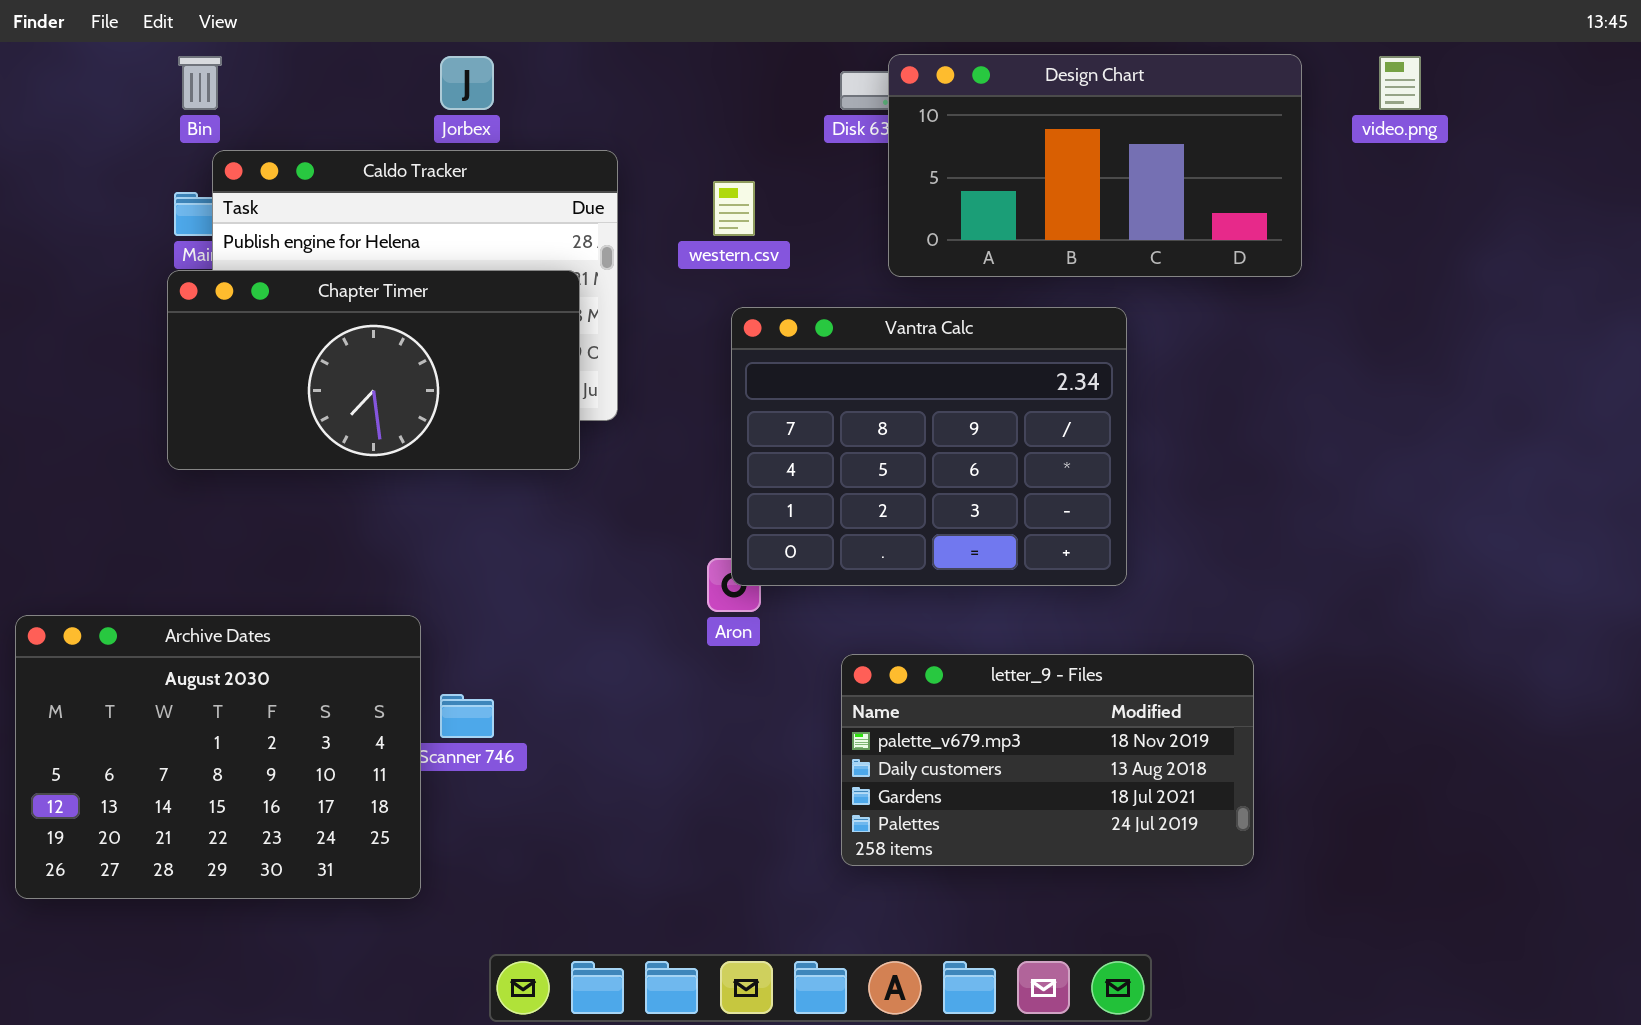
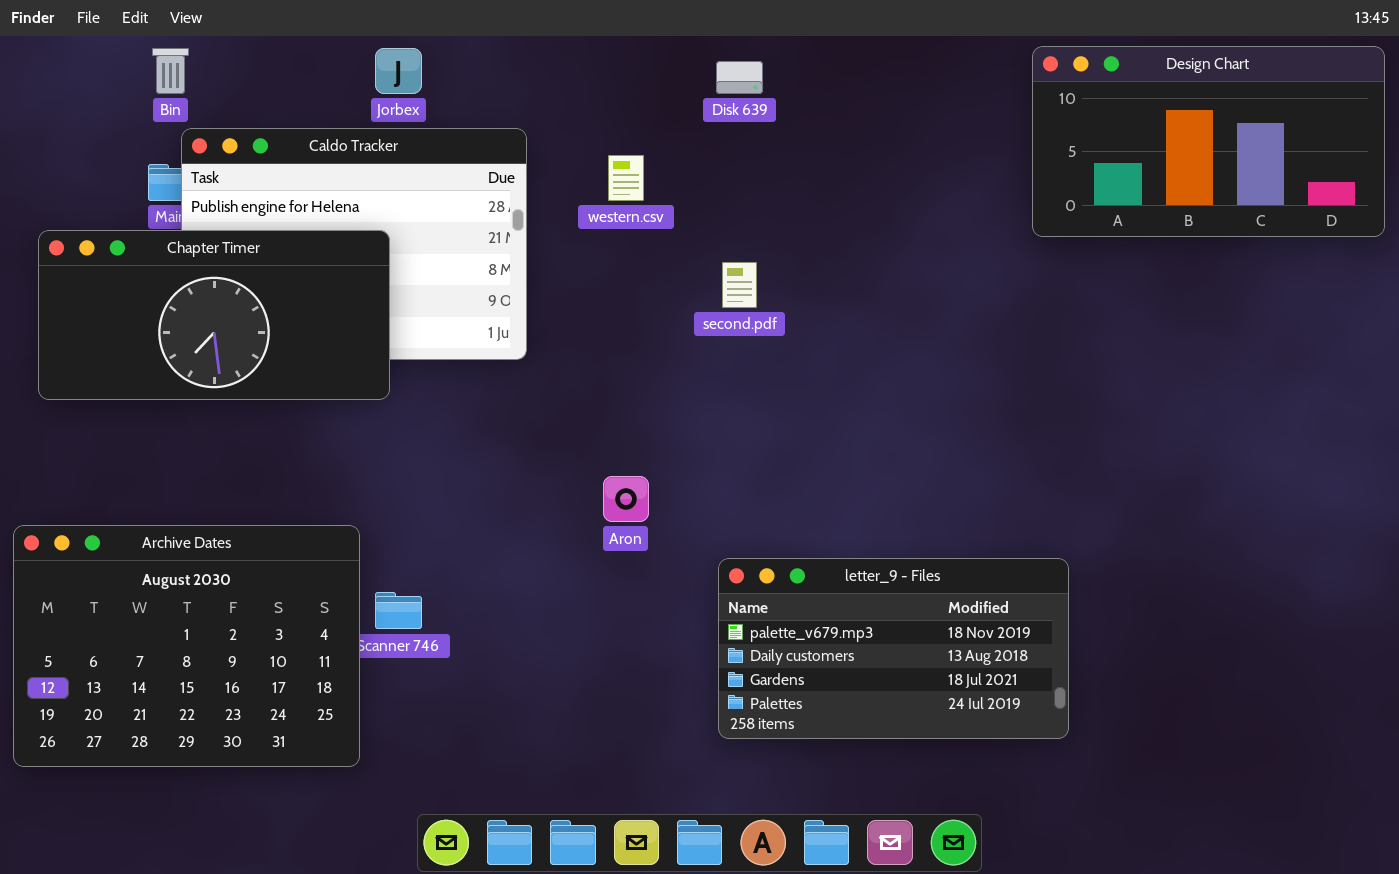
Design Chart: [888,54,1302,277] -> [1032,46,1385,237], moved
Chapter Timer: [167,270,580,470] -> [38,230,390,400], moved
Vantra Calc: [731,307,1127,586] -> none, closed

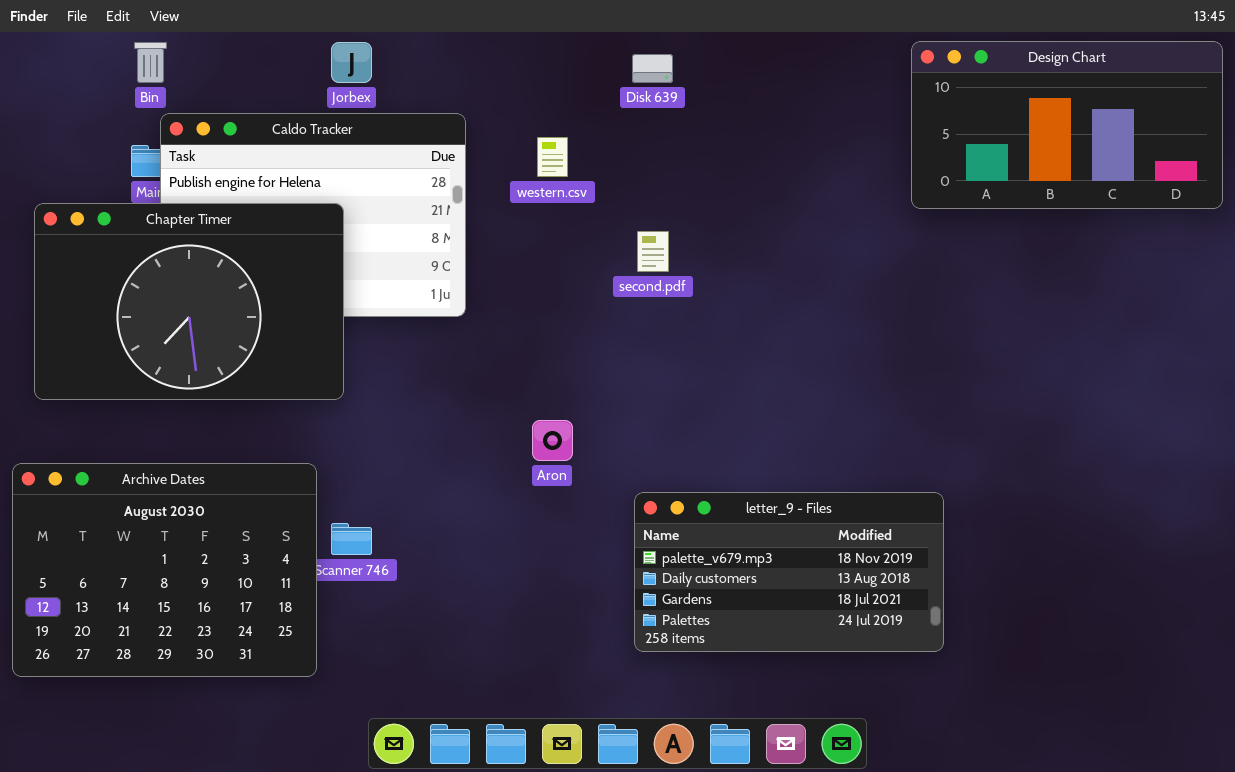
Chapter Timer: [38,230,390,400] -> [34,203,344,400], resized

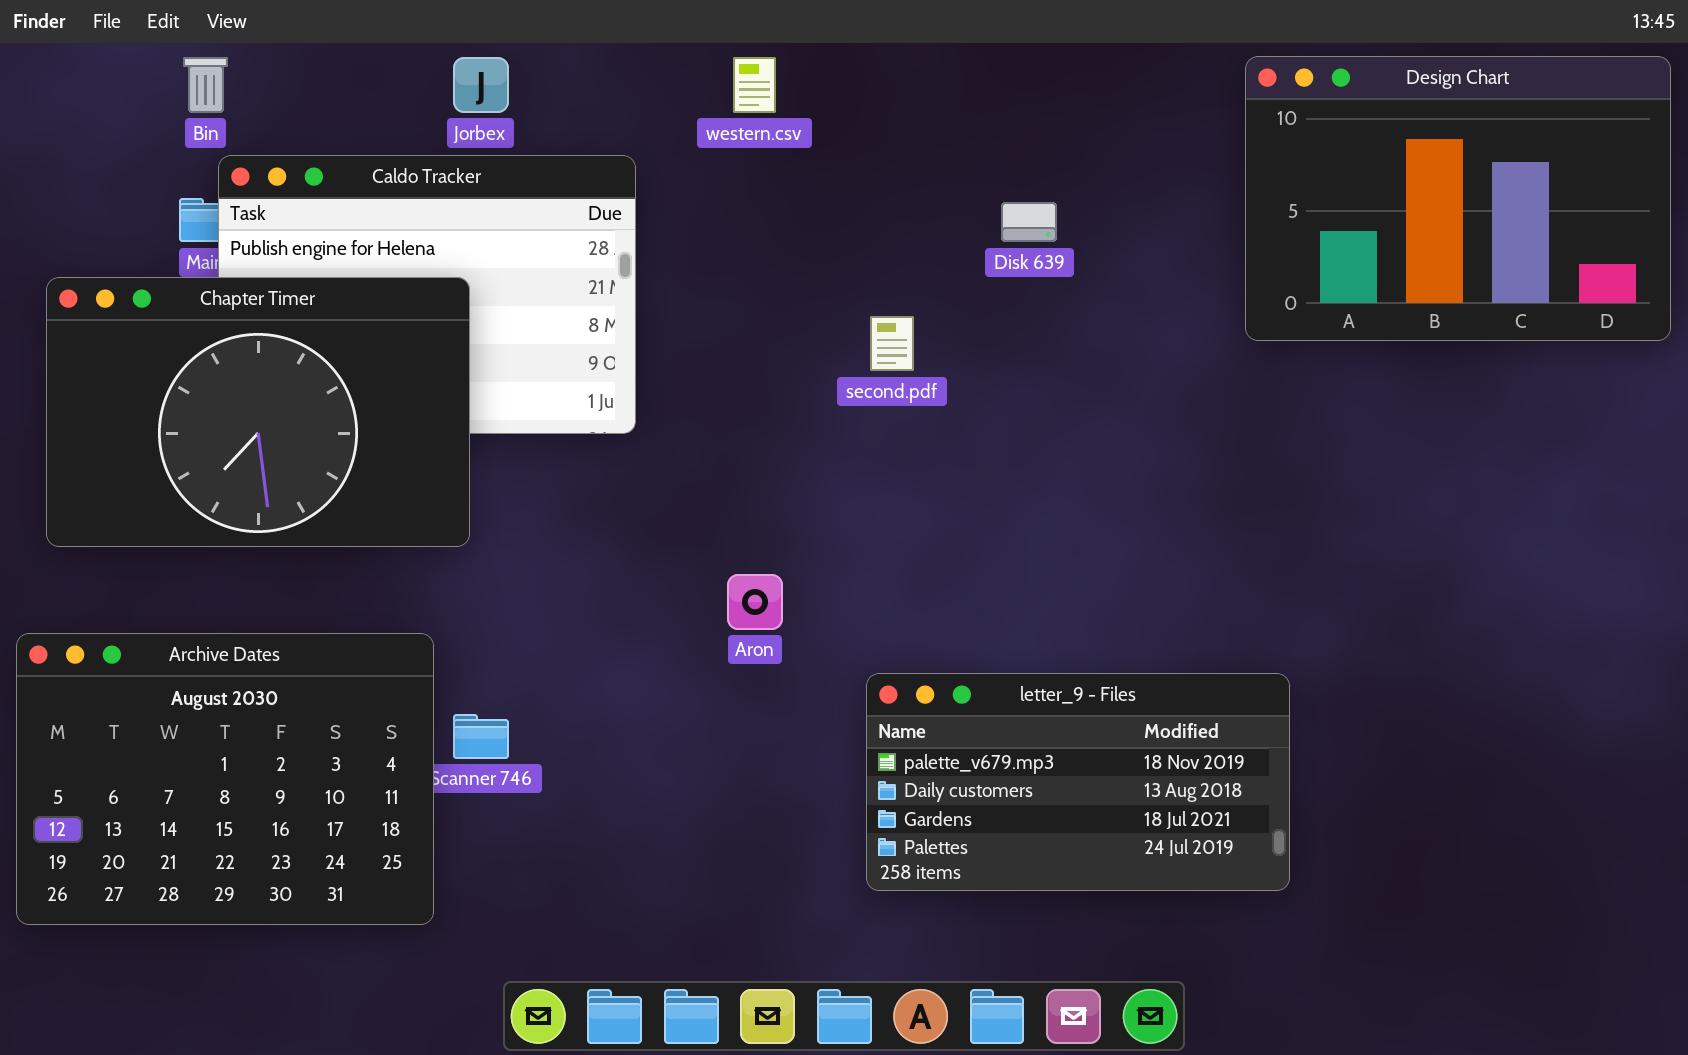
Design Chart: [911,41,1223,209] -> [1245,56,1671,341], resized
Disk 639: [632,54,673,83] -> [1001,202,1057,242], moved
western.csv: [537,137,568,177] -> [733,57,776,113], moved

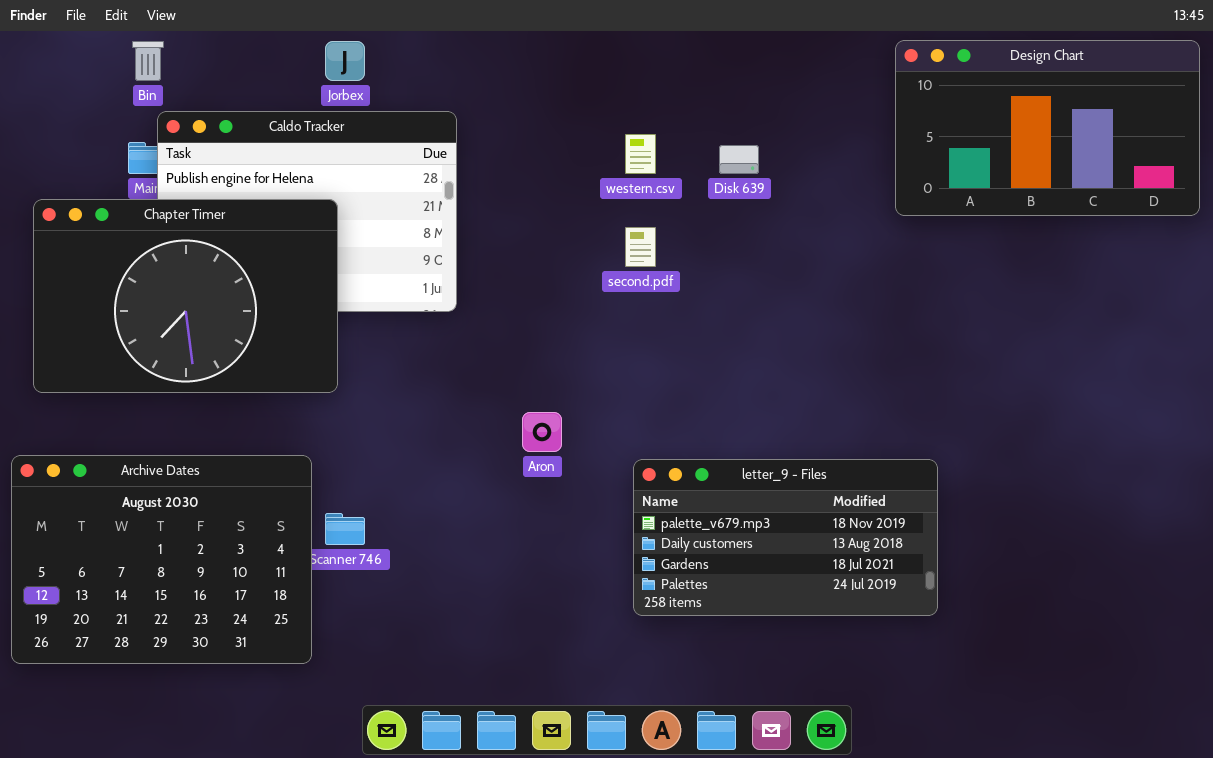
Design Chart: [1245,56,1671,341] -> [895,40,1200,216], resized
western.csv: [733,57,776,113] -> [625,134,656,174], moved
letter_9 - Files: [866,673,1290,891] -> [633,459,938,616], moved

